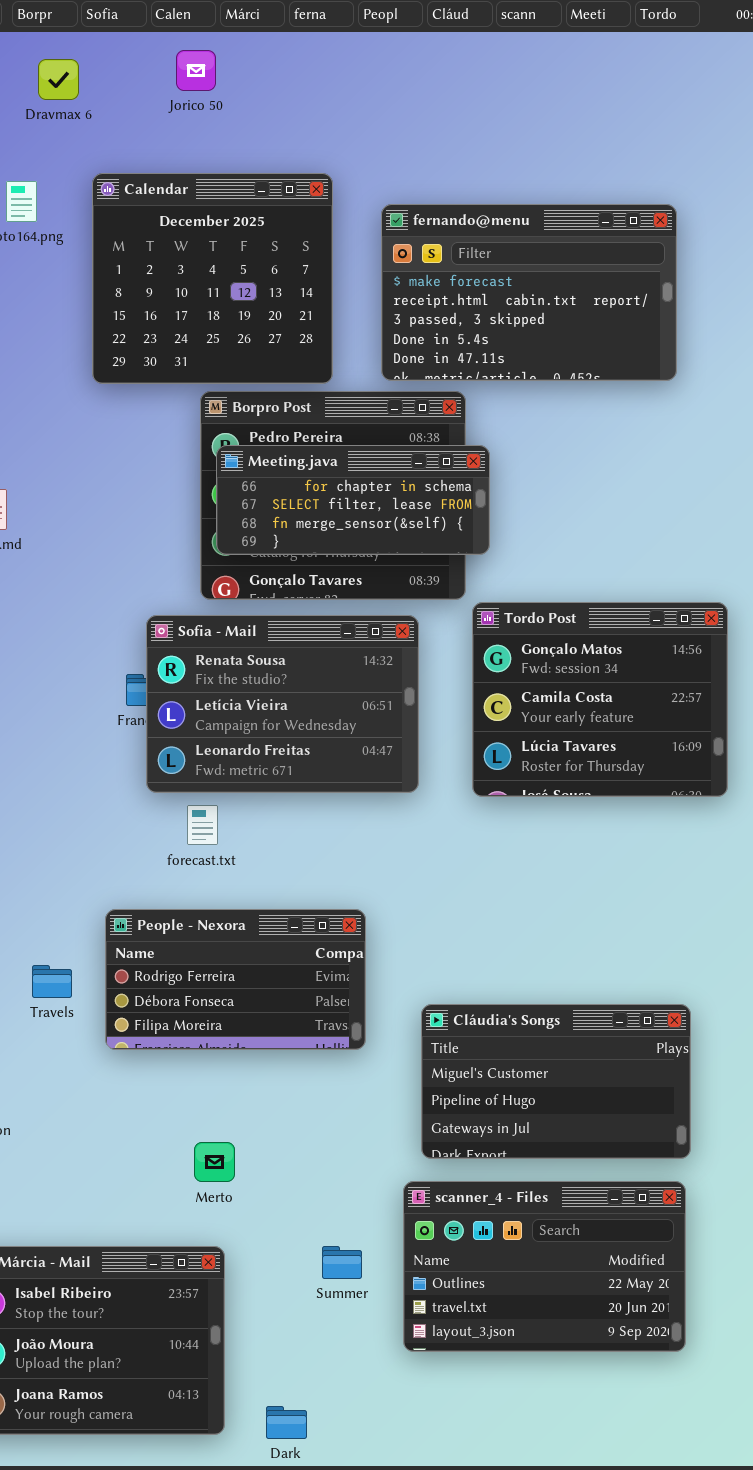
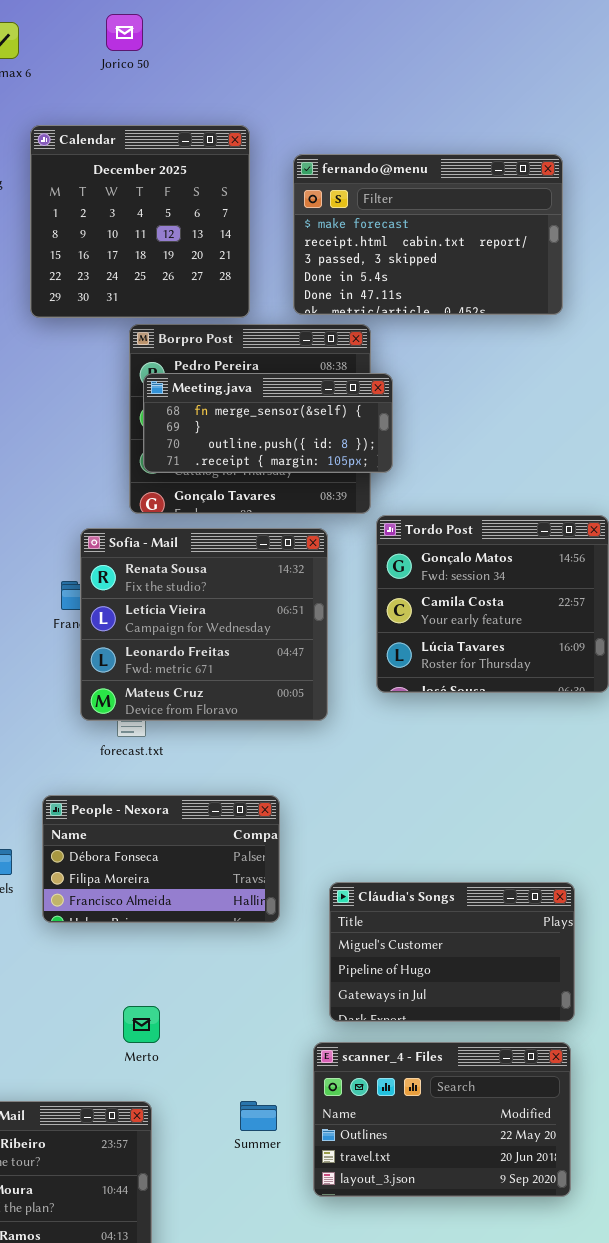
Meeting.java: [216,445,490,555] -> [143,373,393,473], scrolled down 2 rows
Sofia - Mail: [146,615,419,793] -> [80,528,328,721], resized
People - Nexora: [105,909,366,1050] -> [42,795,280,923], scrolled down 1 row

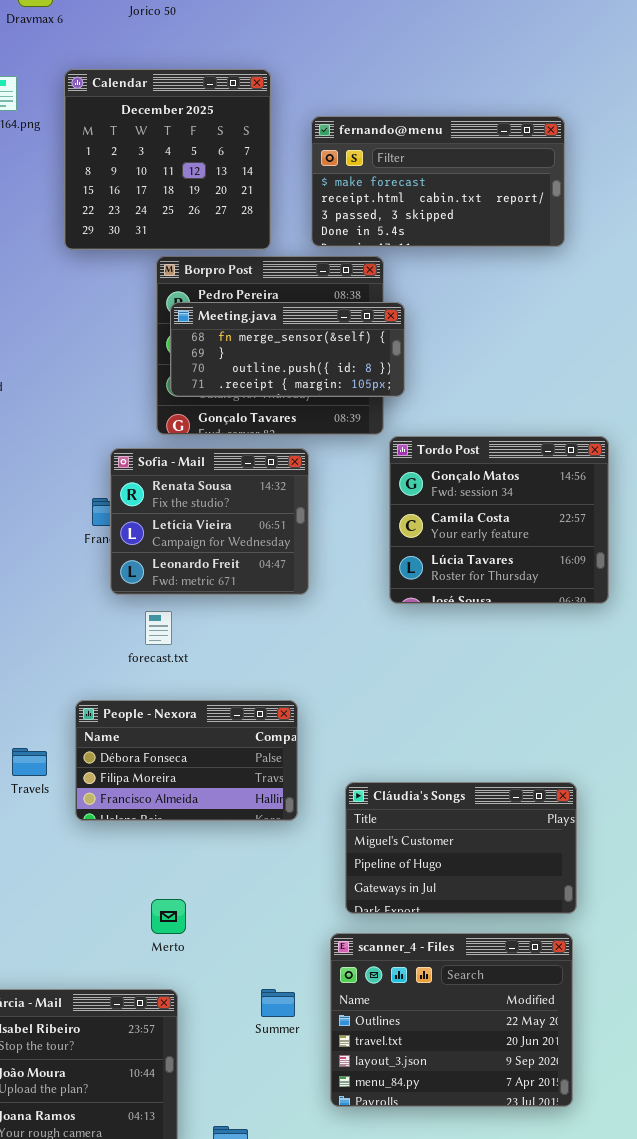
fernando@menu: [293,154,563,315] -> [311,116,565,247], resized
Sofia - Mail: [80,528,328,721] -> [110,448,309,595], resized
scanner_4 - Files: [313,1042,571,1197] -> [330,933,573,1107], resized

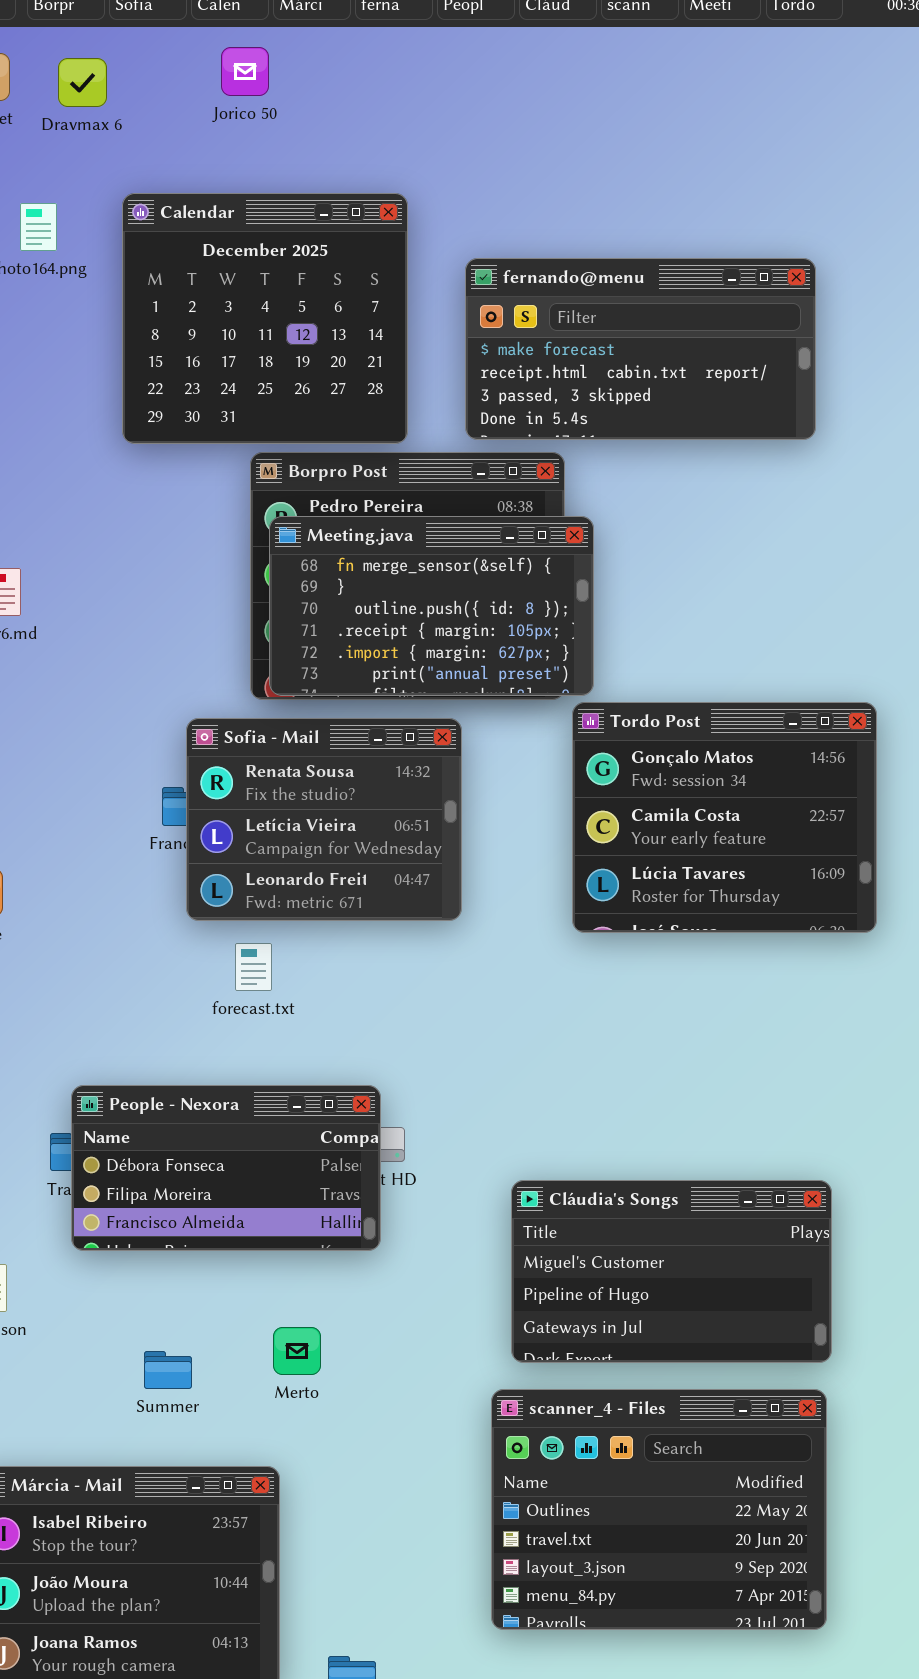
Meeting.java: [170,302,405,397] -> [269,516,594,696], resized
People - Nexora: [75,700,298,821] -> [71,1085,381,1251], moved
Merto: [151,899,186,934] -> [273,1327,321,1375], moved
Summer: [261,989,295,1017] -> [144,1351,192,1389], moved

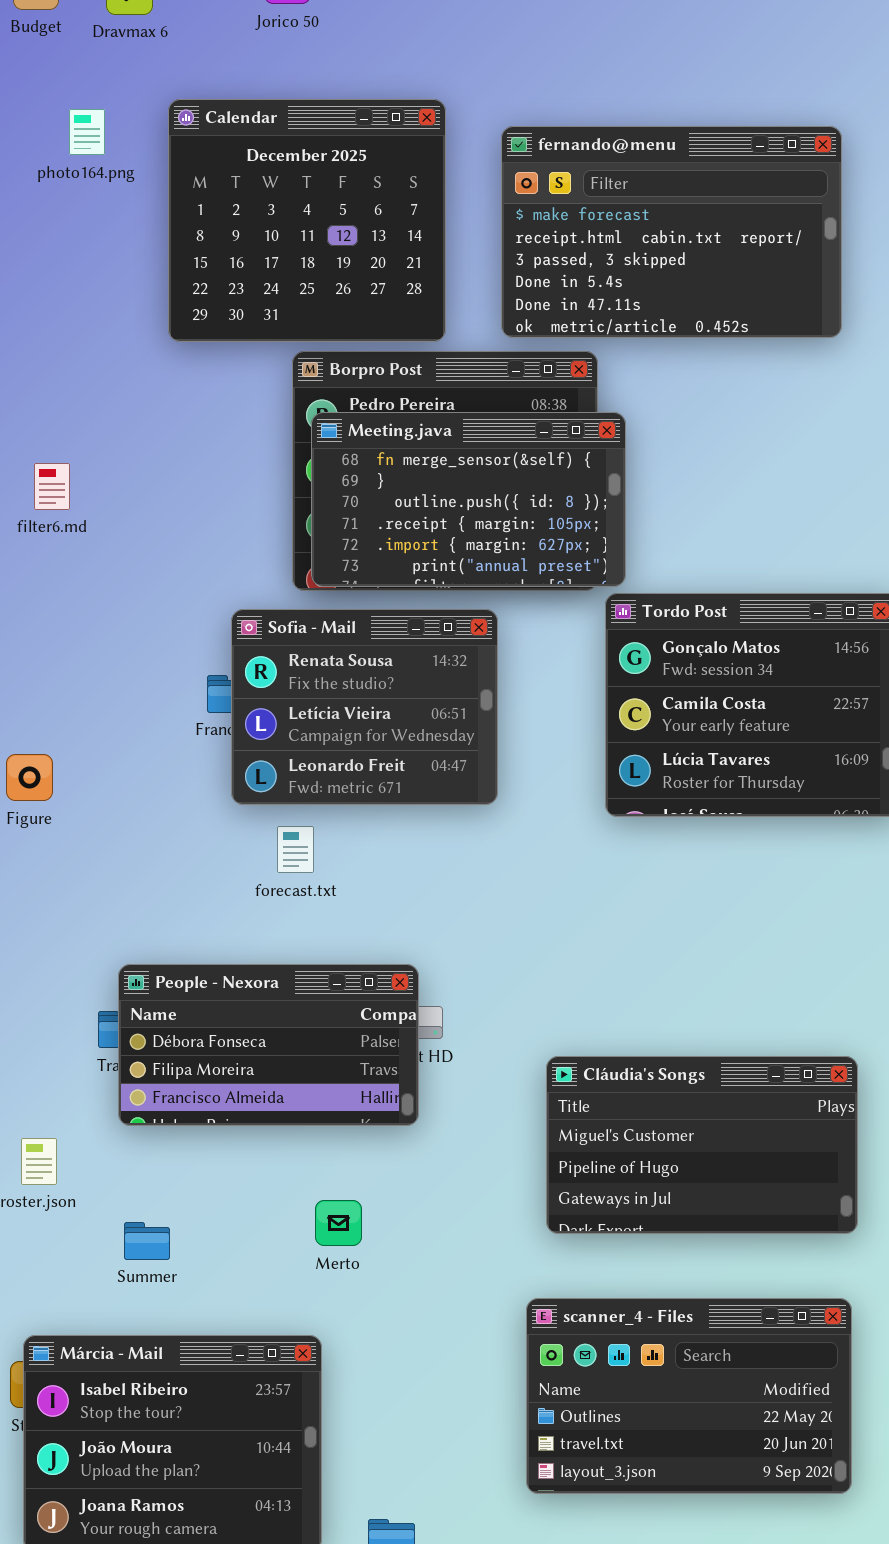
fernando@menu: [465,258,816,440] -> [501,126,842,338], resized
Summer: [144,1351,192,1389] -> [124,1222,170,1260], moved
scanner_4 - Files: [491,1389,827,1630] -> [526,1298,852,1494], resized

